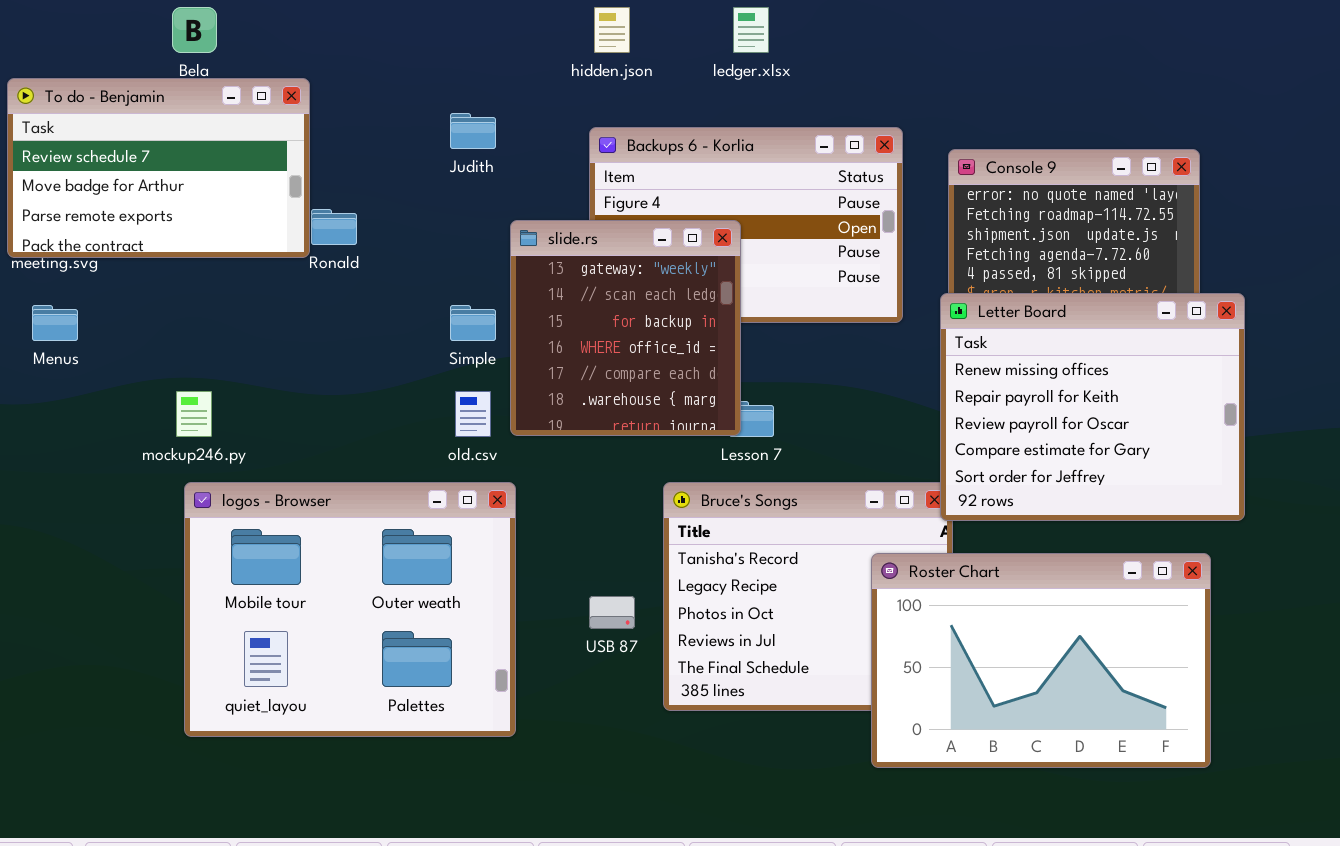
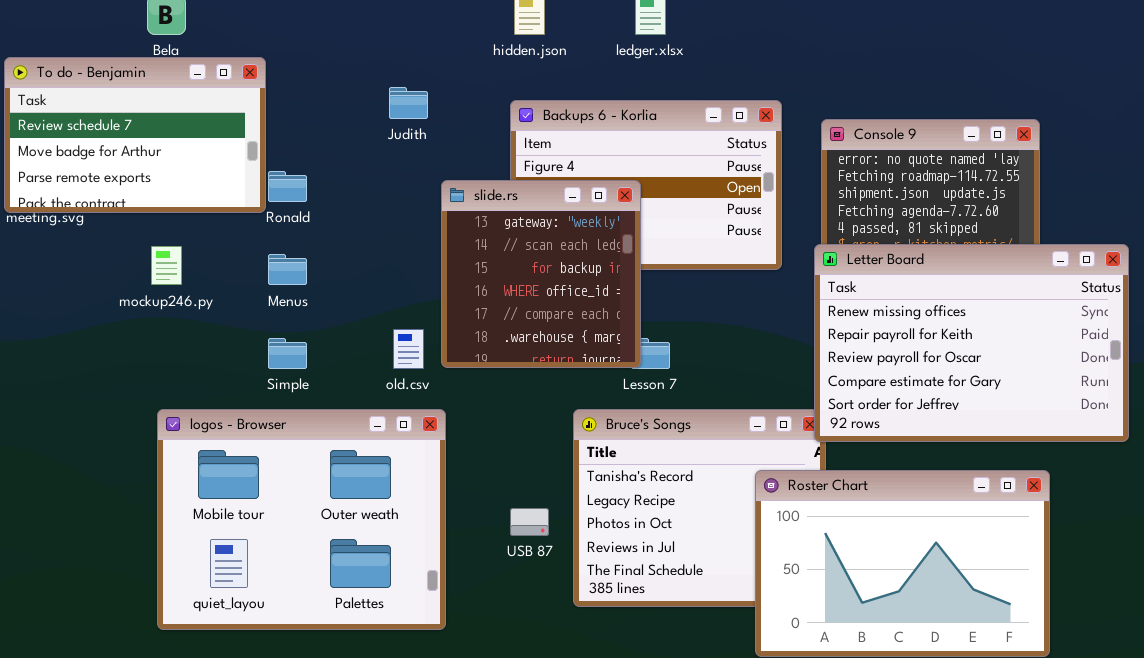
Letter Board: [940,293,1245,521] -> [814,244,1129,442], resized
Menus: [32,305,78,341] -> [268,254,307,285], moved
Simple: [450,305,496,341] -> [268,338,307,369], moved
mockup246.py: [176,391,212,437] -> [151,246,182,285], moved

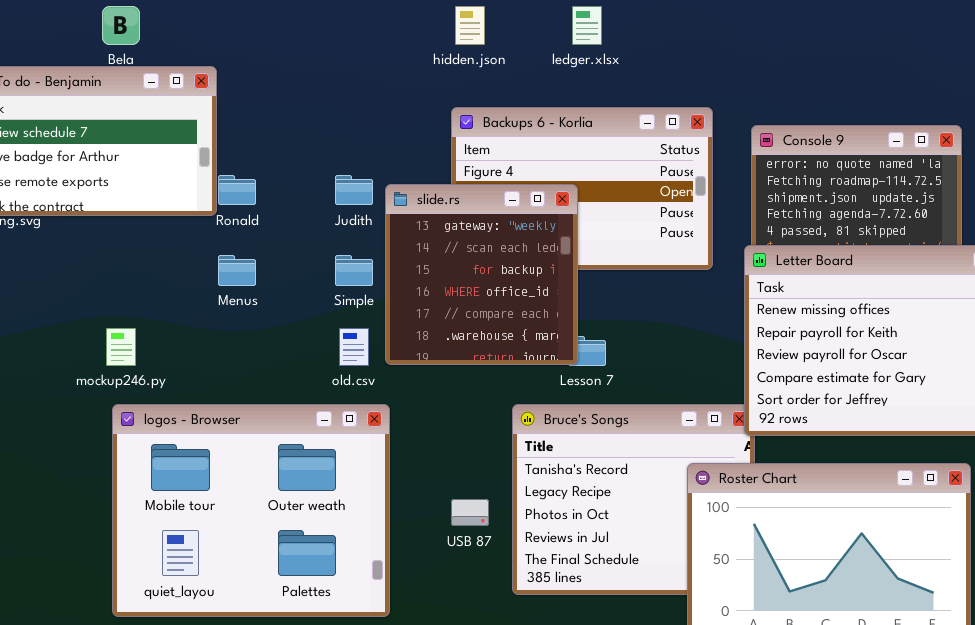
Judith: [389,87,428,119] -> [335,175,373,205], moved
mockup246.py: [151,246,182,285] -> [106,328,136,366], moved
Simple: [268,338,307,369] -> [335,255,373,286], moved

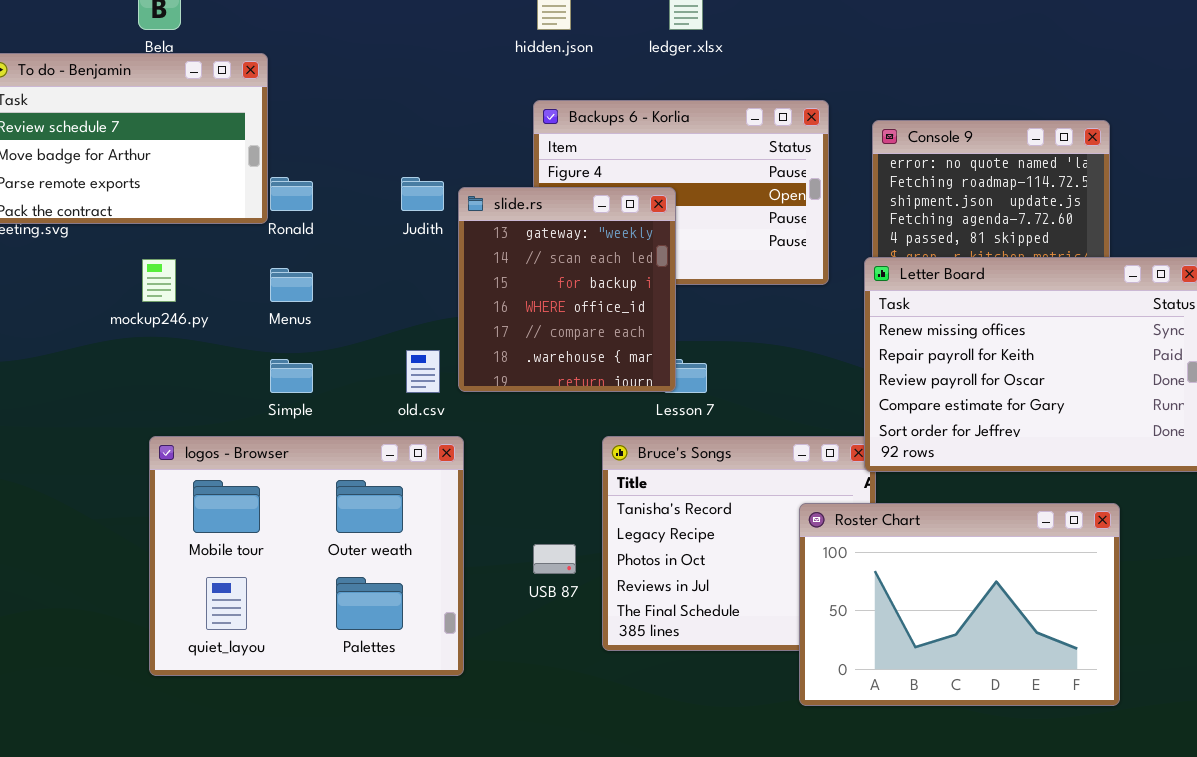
Simple: [335,255,373,286] -> [270,359,313,393], moved
mockup246.py: [106,328,136,366] -> [142,259,176,302], moved

